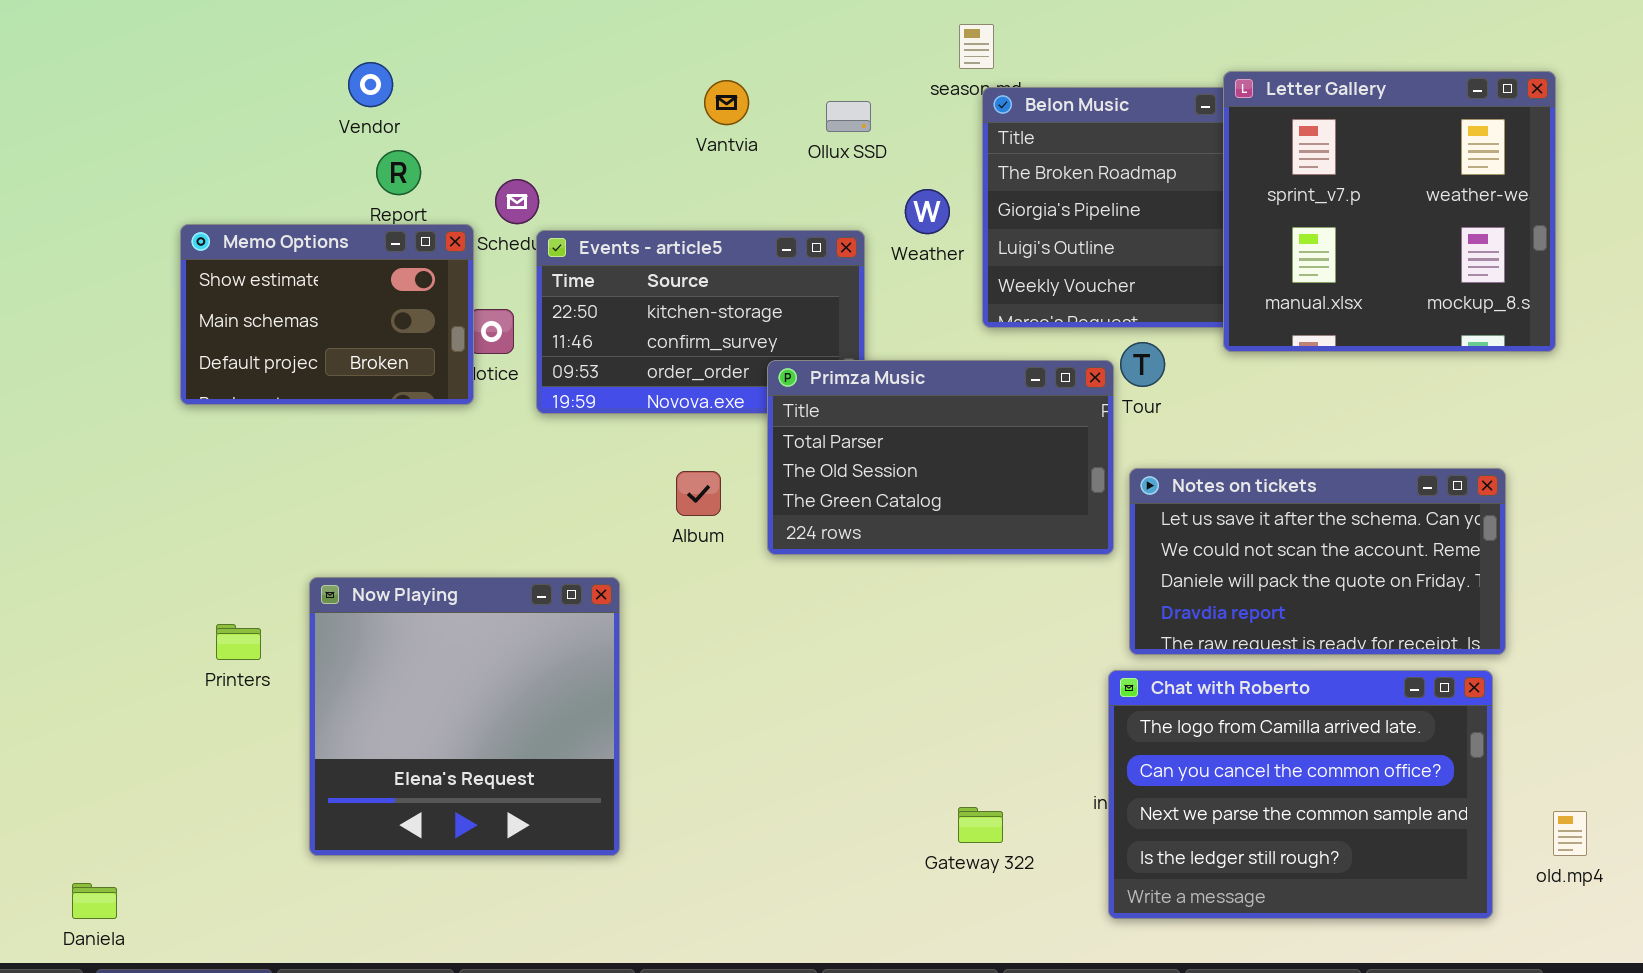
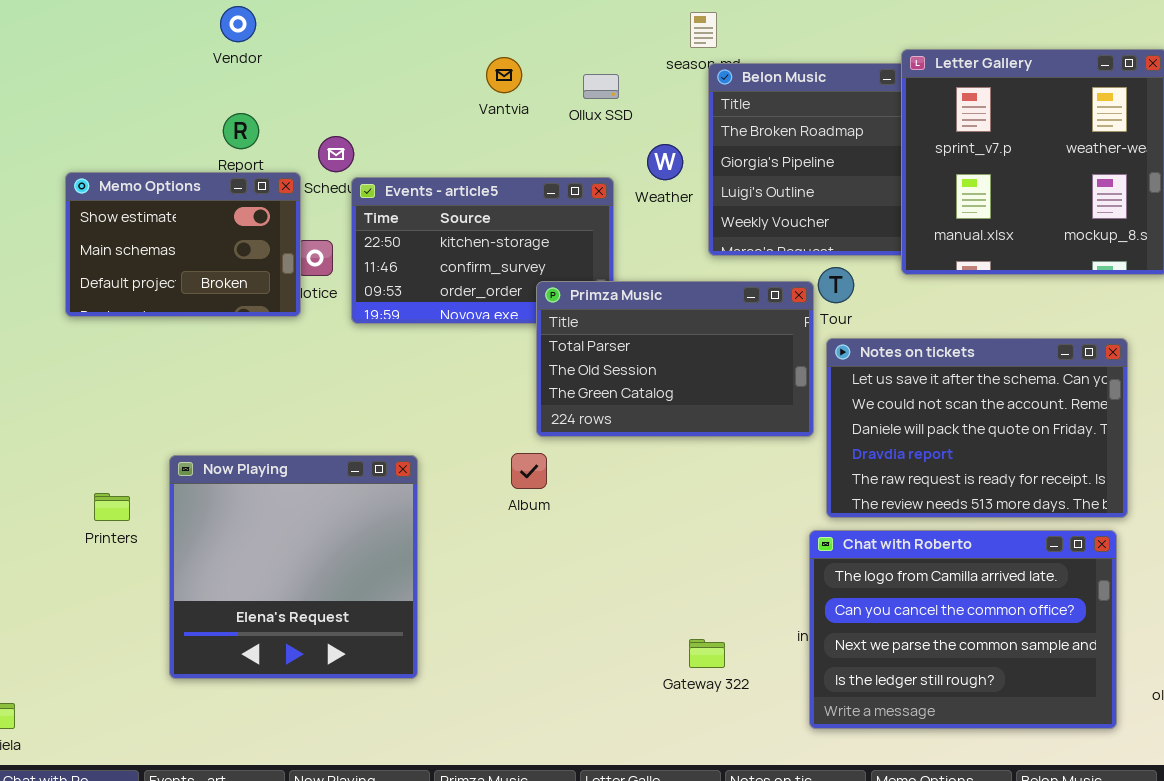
Vendor: [348,62,393,107] -> [220,6,256,42], moved
Notes on tickets: [1129,468,1506,655] -> [826,338,1128,518], resized
Album: [676,471,721,516] -> [511,453,547,489], moved

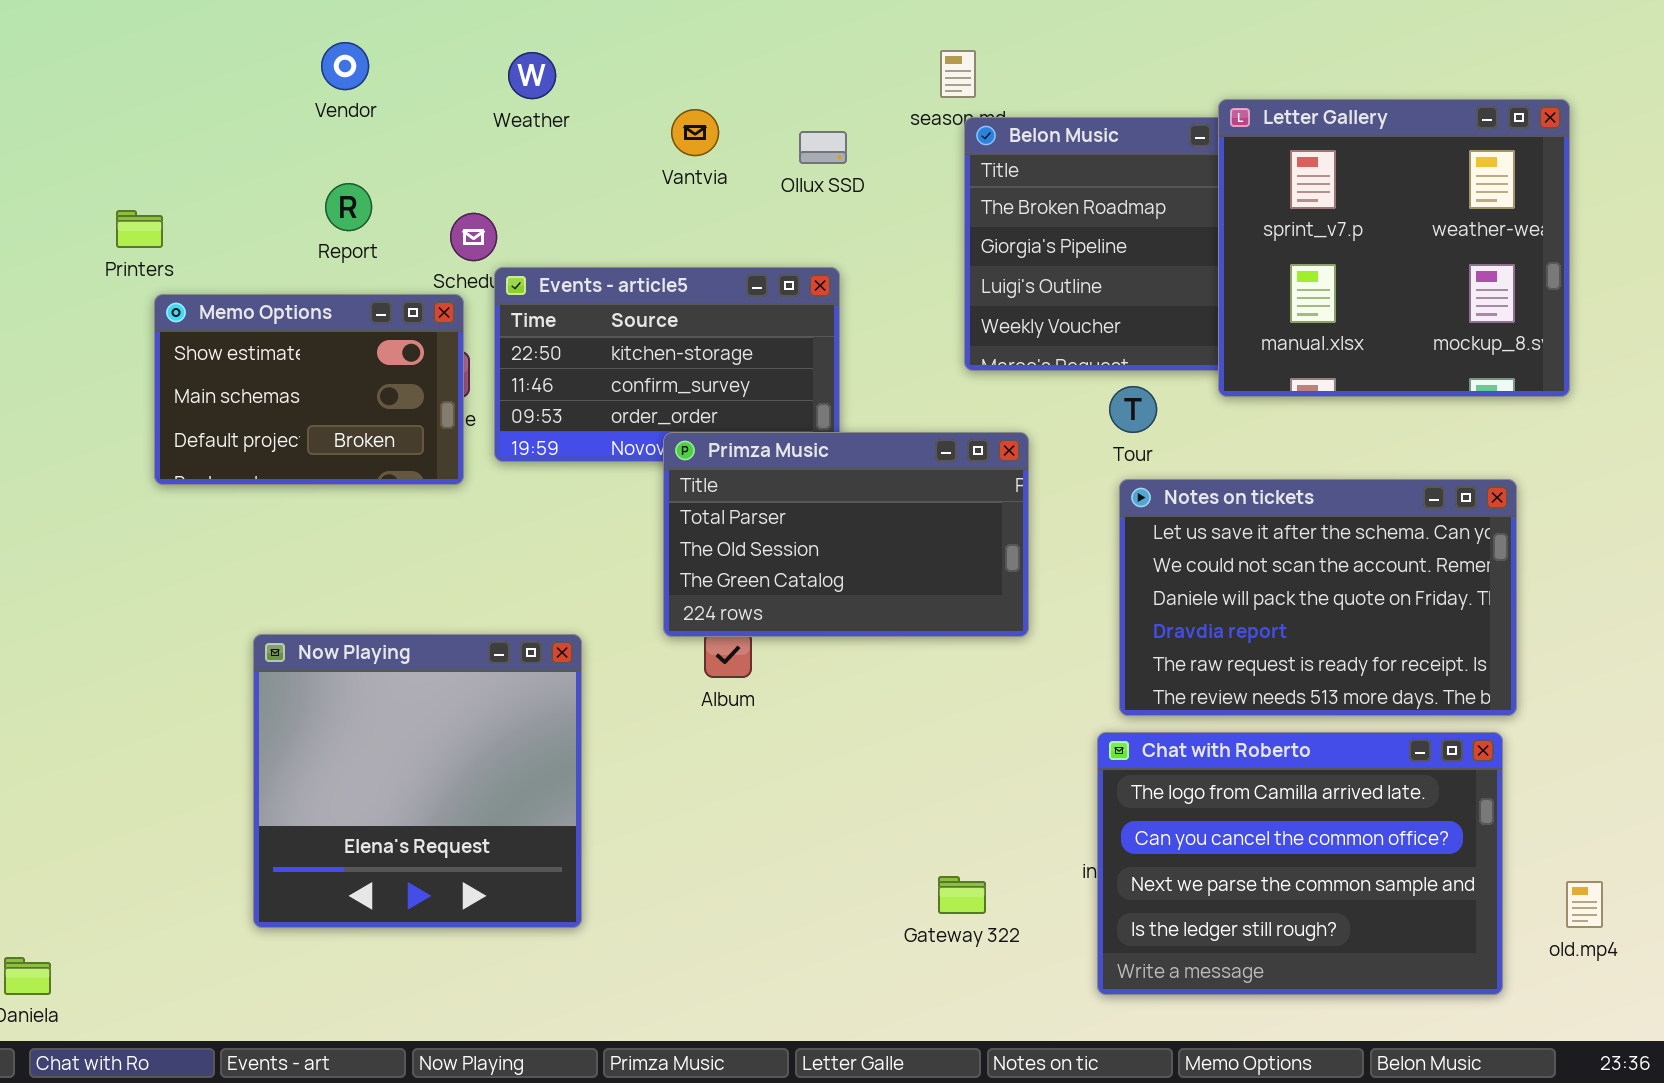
Weather: [647,144,683,180] -> [508,52,556,99], moved
Memo Options: [65,172,301,317] -> [154,294,464,485], moved
Primza Music: [536,281,814,437] -> [663,432,1029,637], moved
Printers: [94,493,130,521] -> [116,210,163,248], moved

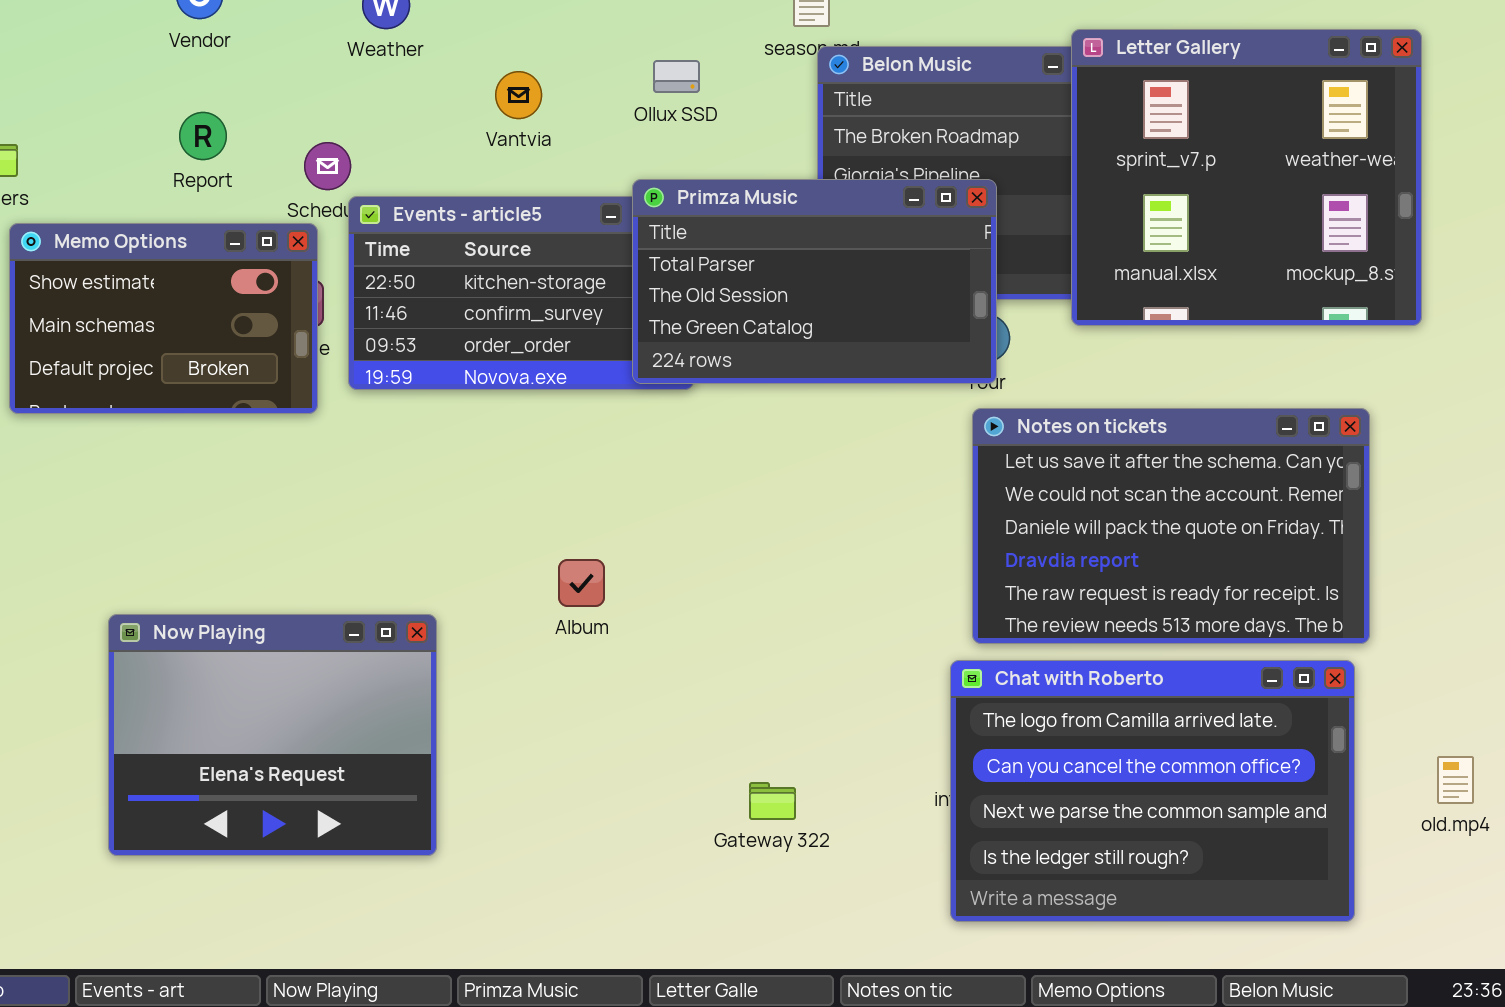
Vantvia: [671,109,719,156] -> [495,71,542,119], moved
Primza Music: [663,432,1029,637] -> [632,179,997,384], moved
Now Playing: [253,634,582,928] -> [108,614,437,856], resized
Gateway 322: [938,876,986,914] -> [749,782,796,820], moved
old.mp4: [1566,881,1603,928] -> [1437,756,1474,804], moved

